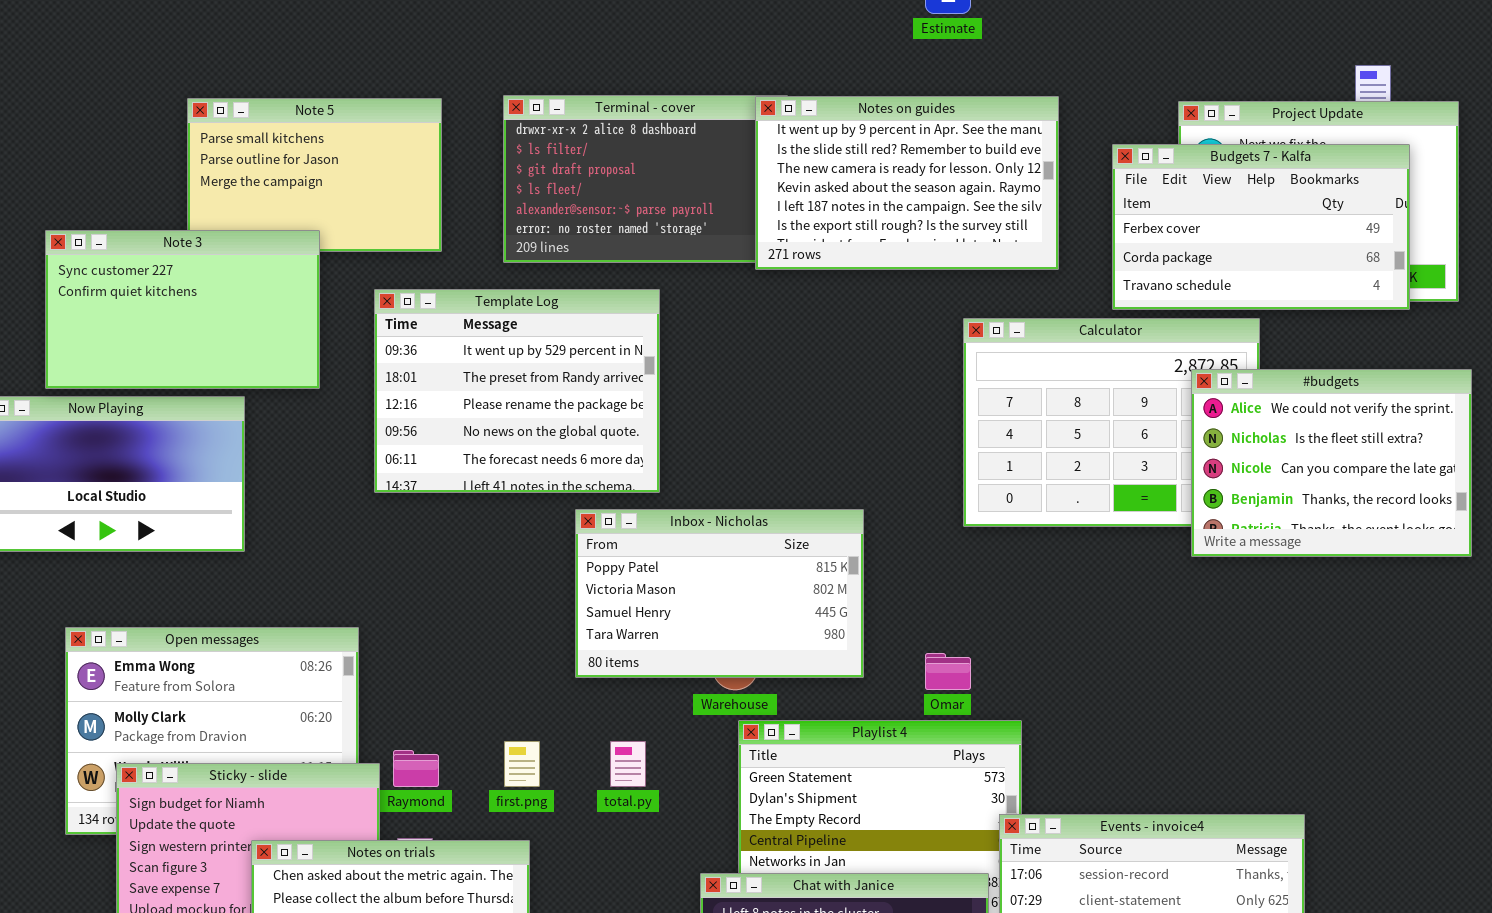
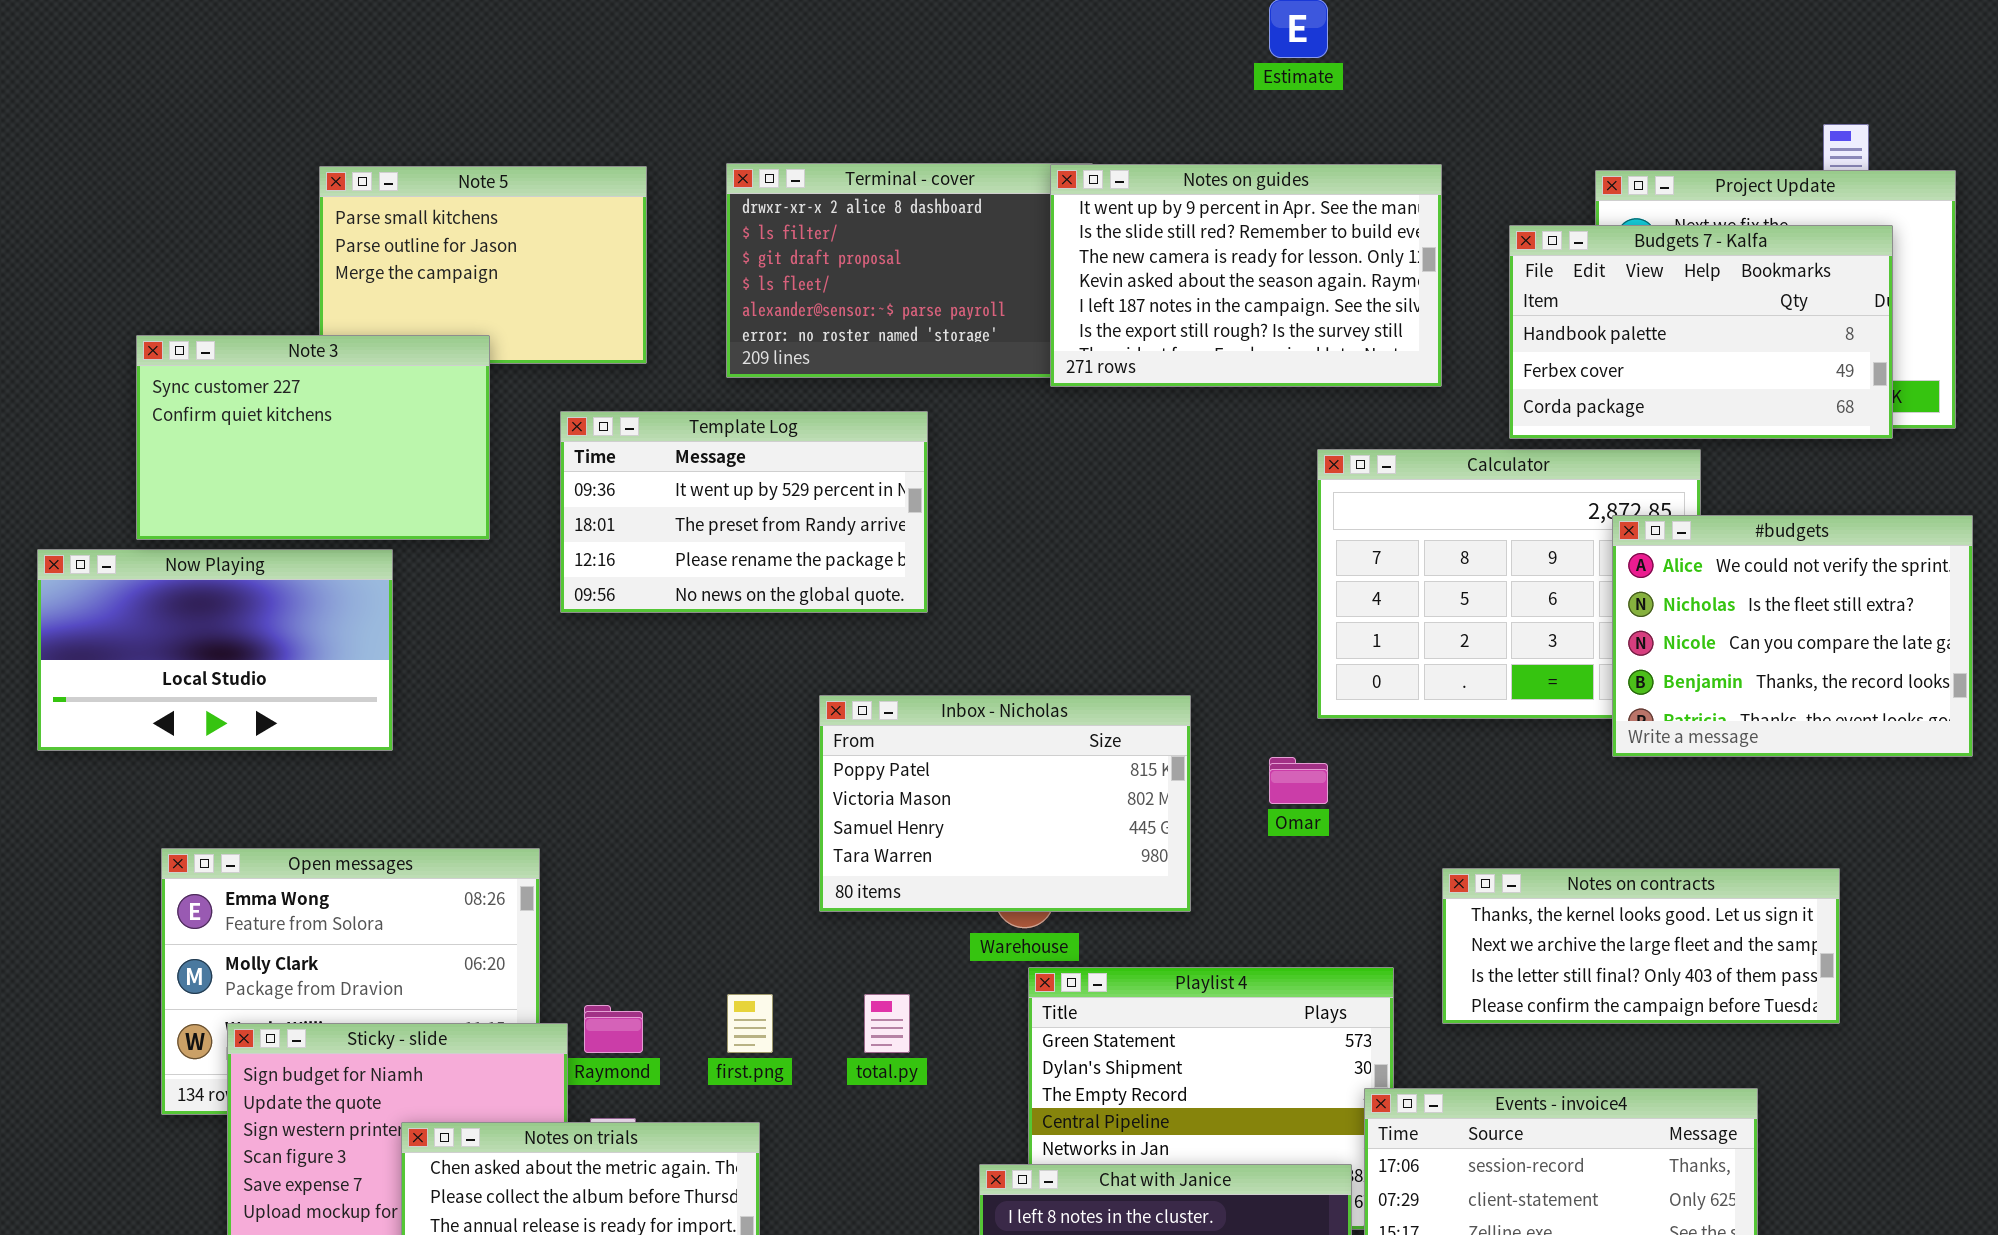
Budgets 7 - Kalfa: [1112,144,1410,310] -> [1509,225,1893,439], scrolled up 1 row
Template Log: [374,289,660,493] -> [560,411,928,613], resized
Notes on contracts: none -> [1442,868,1840,1024], opened
Omar: [925,653,971,690] -> [1269,757,1328,804], moved

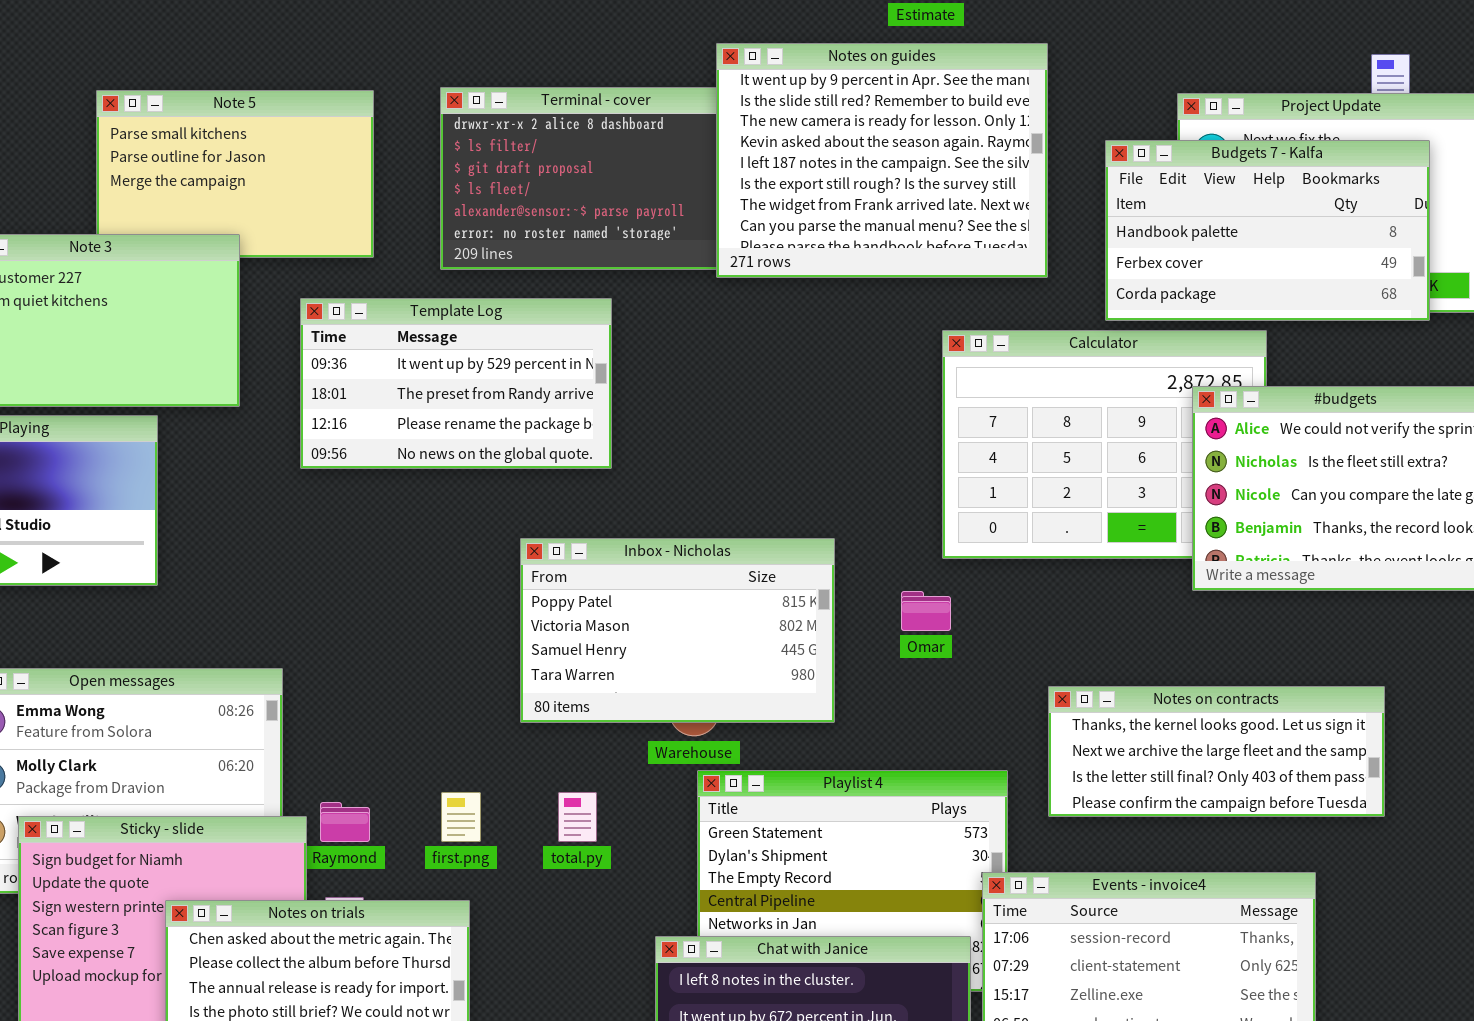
Notes on guides: [1050,164,1442,387] -> [716,43,1048,278], resized

